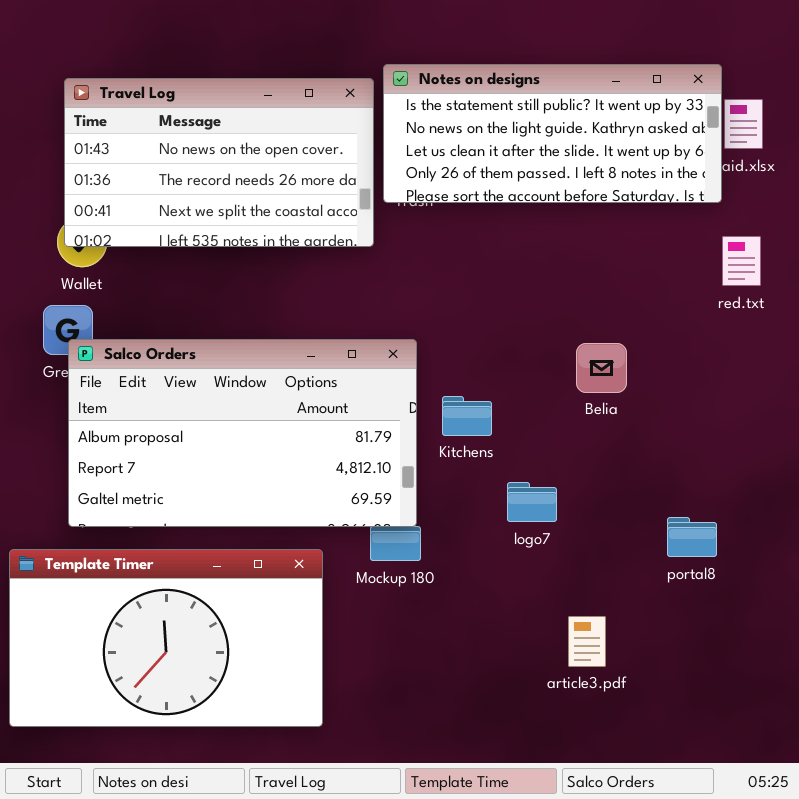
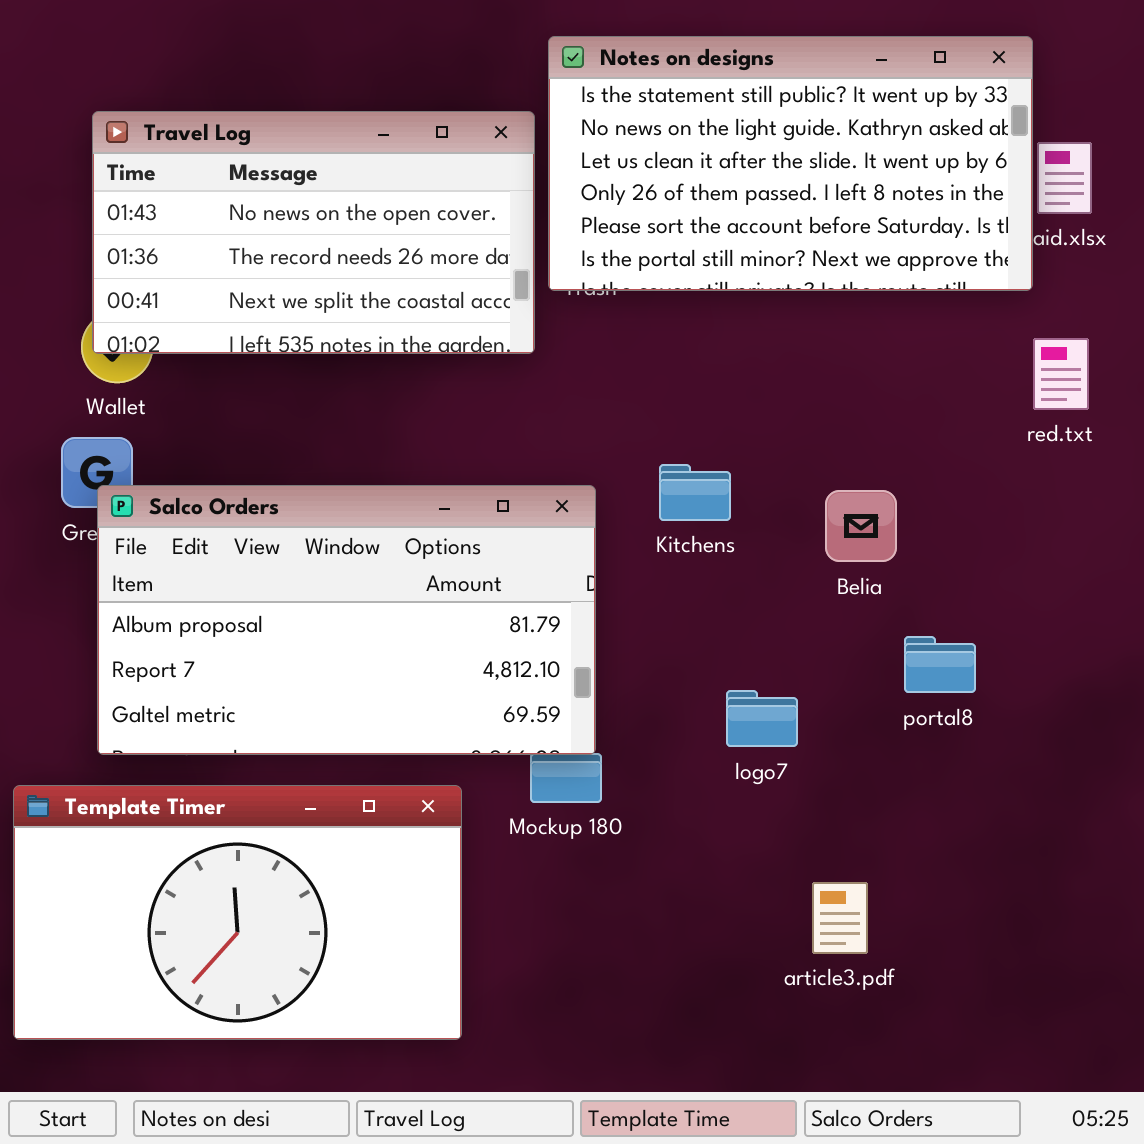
Notes on designs: [383,64,722,203] -> [548,36,1033,291], resized
Kitchens: [442,396,492,436] -> [659,464,731,521], moved
portal8: [667,517,717,557] -> [904,636,976,693], moved

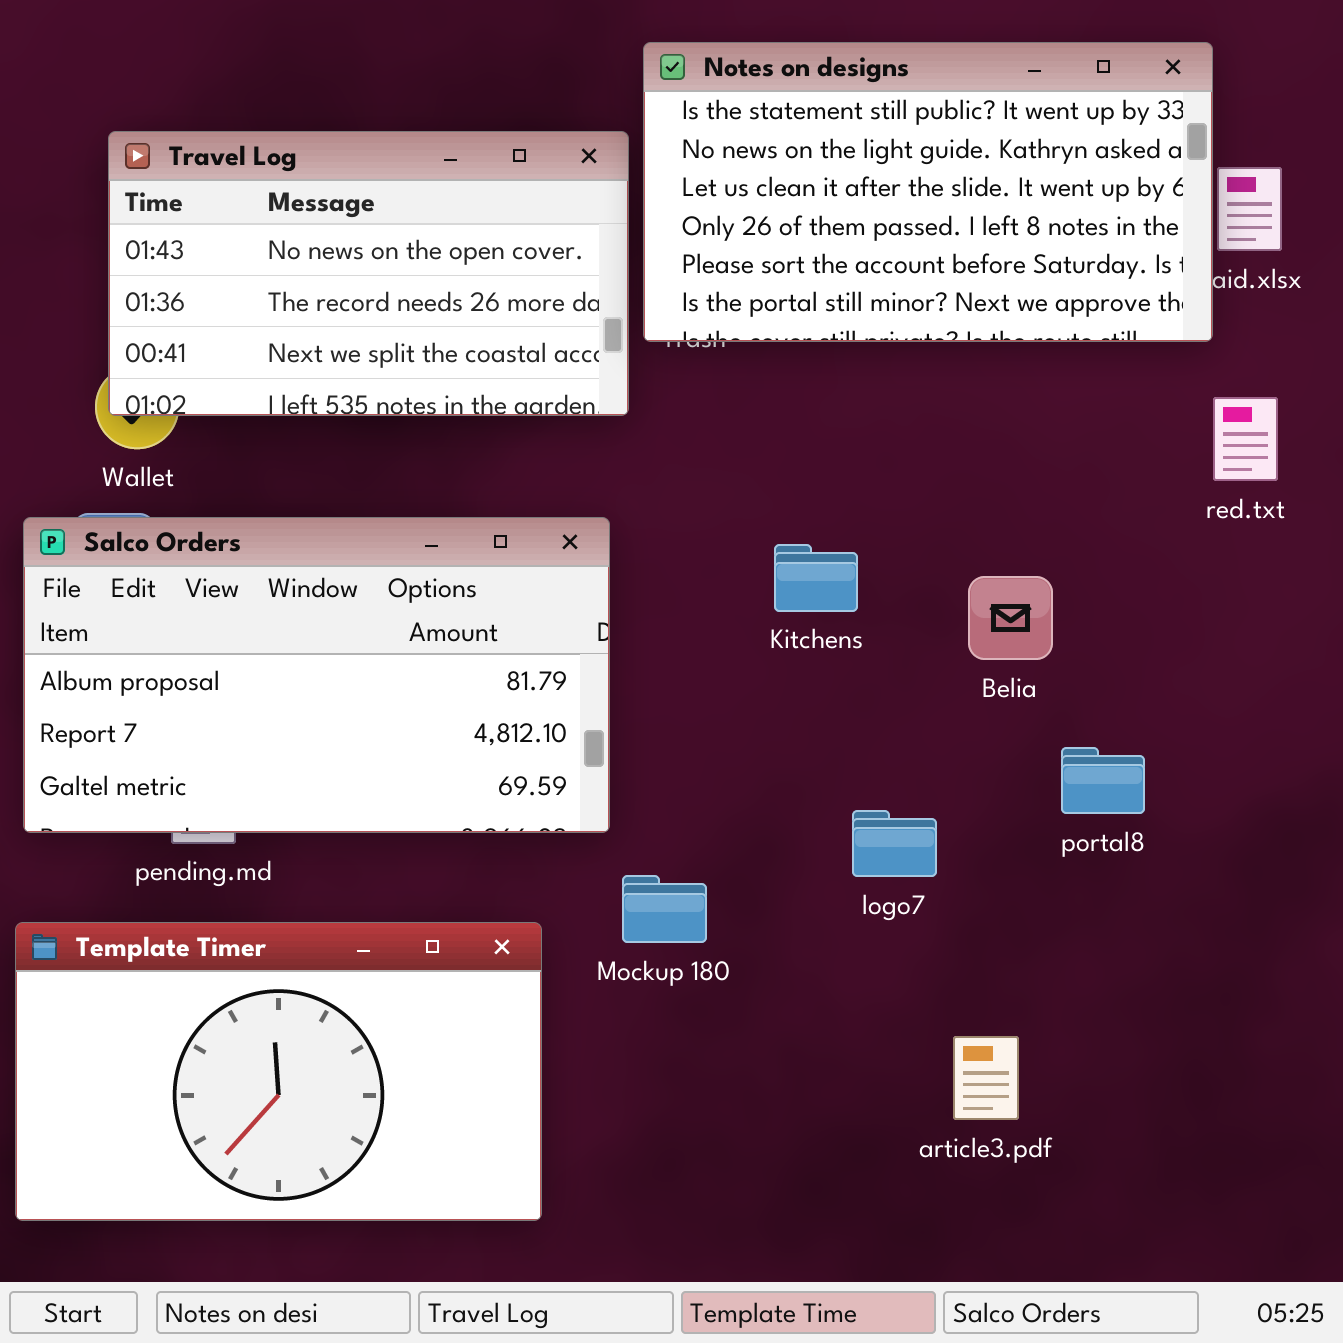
Salco Orders: [97,485,596,755] -> [23,517,610,833], moved

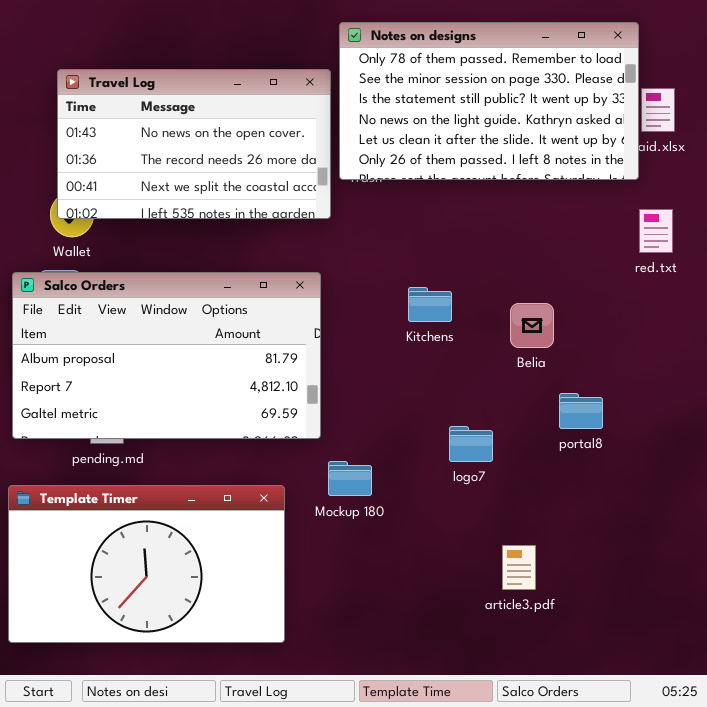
Notes on designs: [643,42,1213,342] -> [339,22,639,180], scrolled up 2 rows

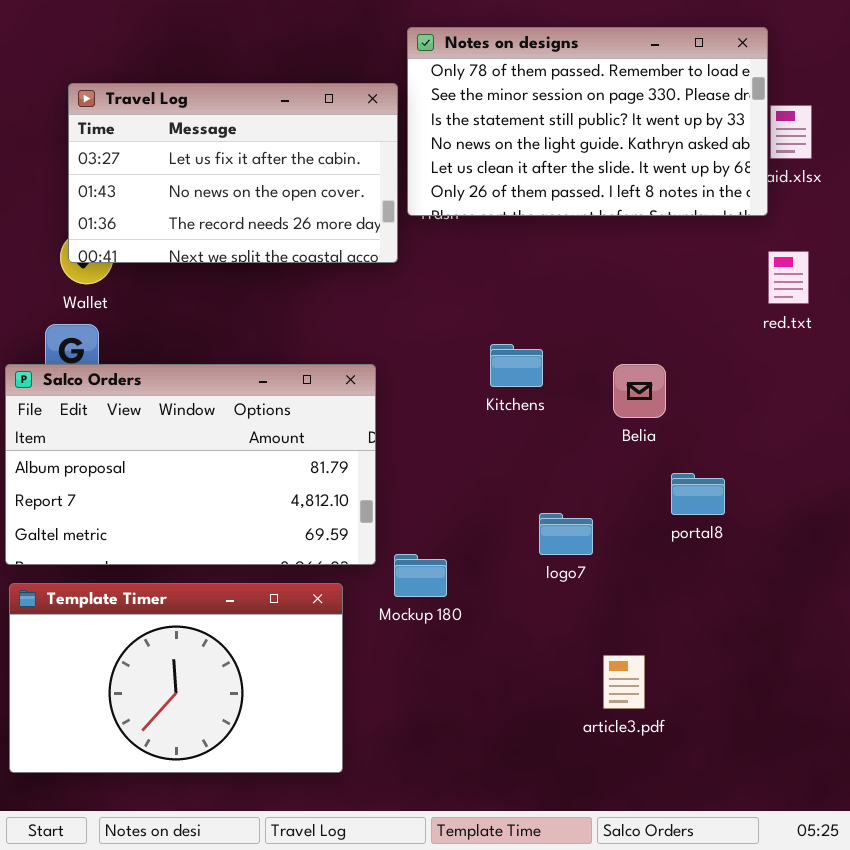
Travel Log: [57,69,331,219] -> [68,83,398,263], scrolled up 1 row
Salco Orders: [12,272,321,439] -> [5,364,376,565], moved

